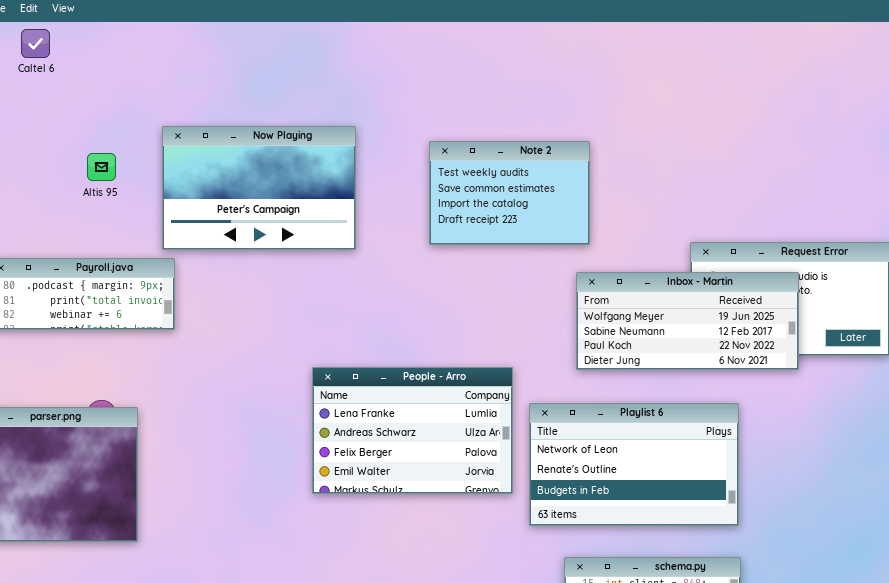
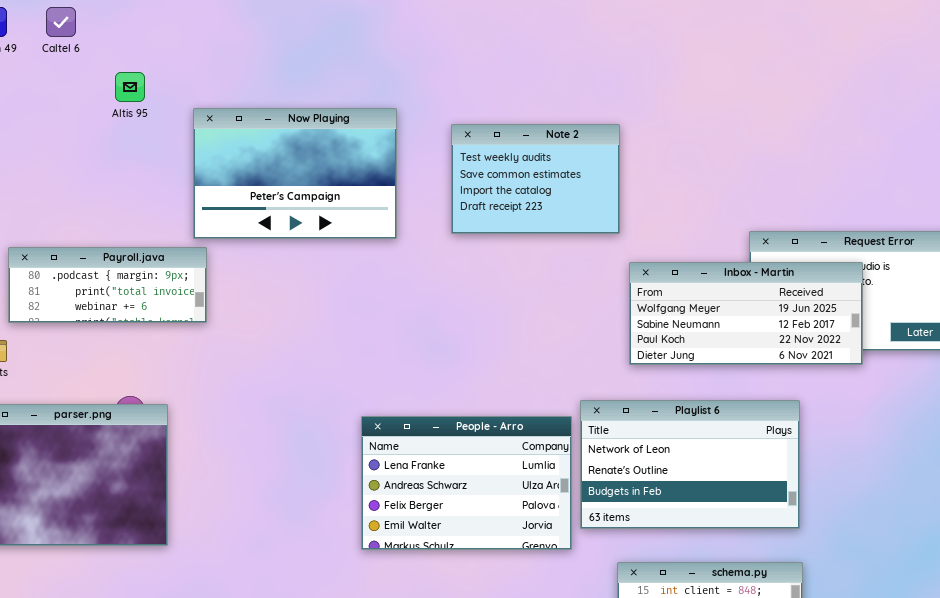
Note 2: [429,141,590,245] -> [451,124,620,234], moved
Altis 95: [87,153,116,181] -> [115,72,145,102], moved
People - Arro: [312,367,513,494] -> [361,416,572,550], moved

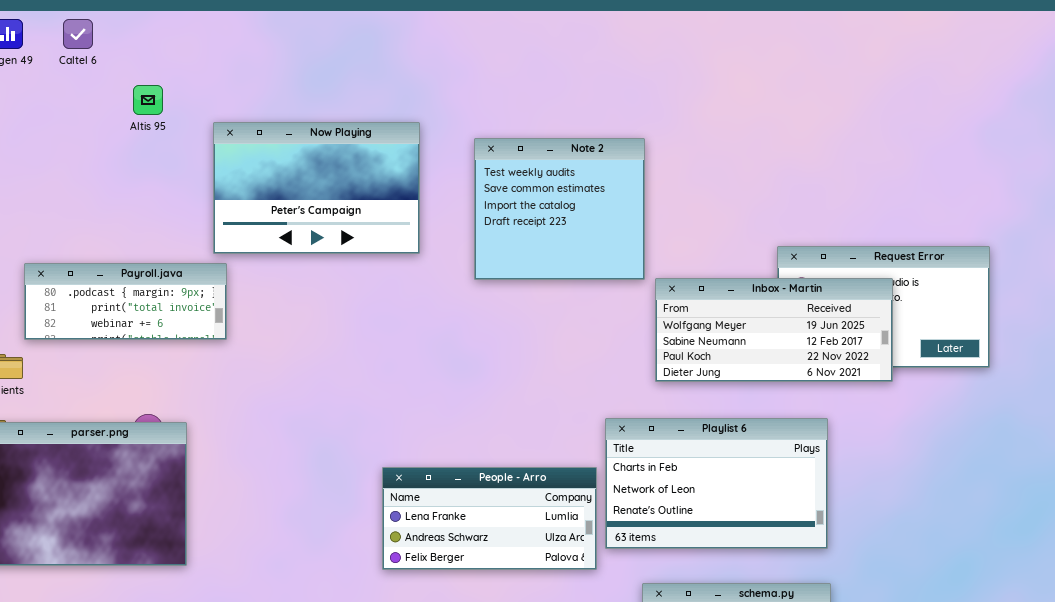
Note 2: [451,124,620,234] -> [474,138,645,280], resized
Playlist 6: [580,400,800,529] -> [605,418,828,549], scrolled up 1 row
People - Arro: [361,416,572,550] -> [382,467,597,570], resized

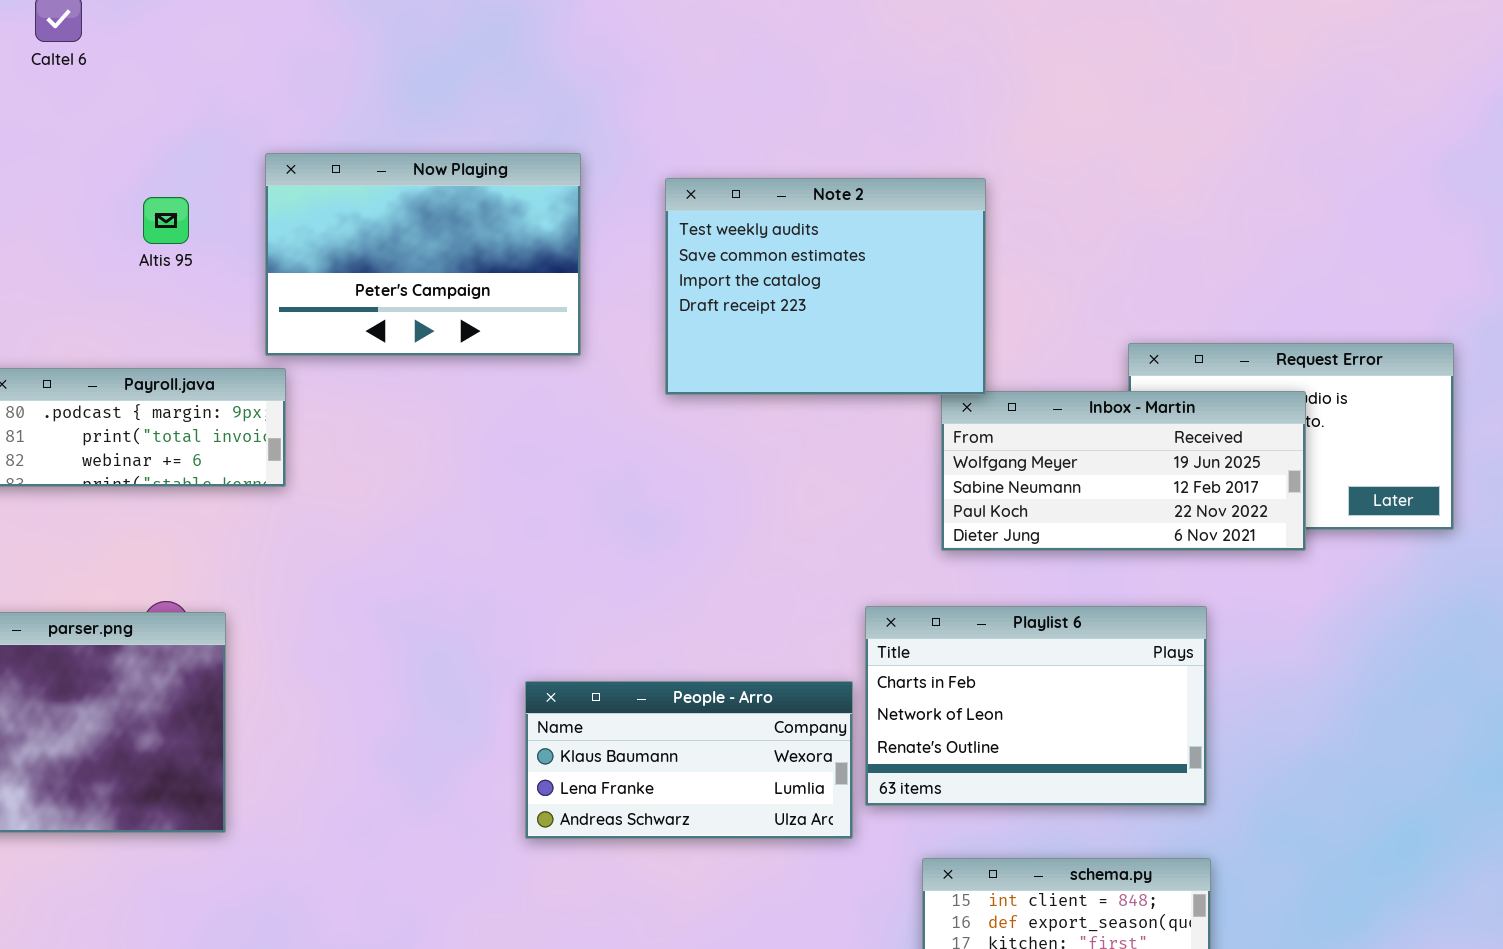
Altis 95: [133,85,163,115] -> [143,197,189,244], moved
Note 2: [474,138,645,280] -> [665,178,986,395], resized
People - Arro: [382,467,597,570] -> [525,681,853,839], scrolled up 1 row

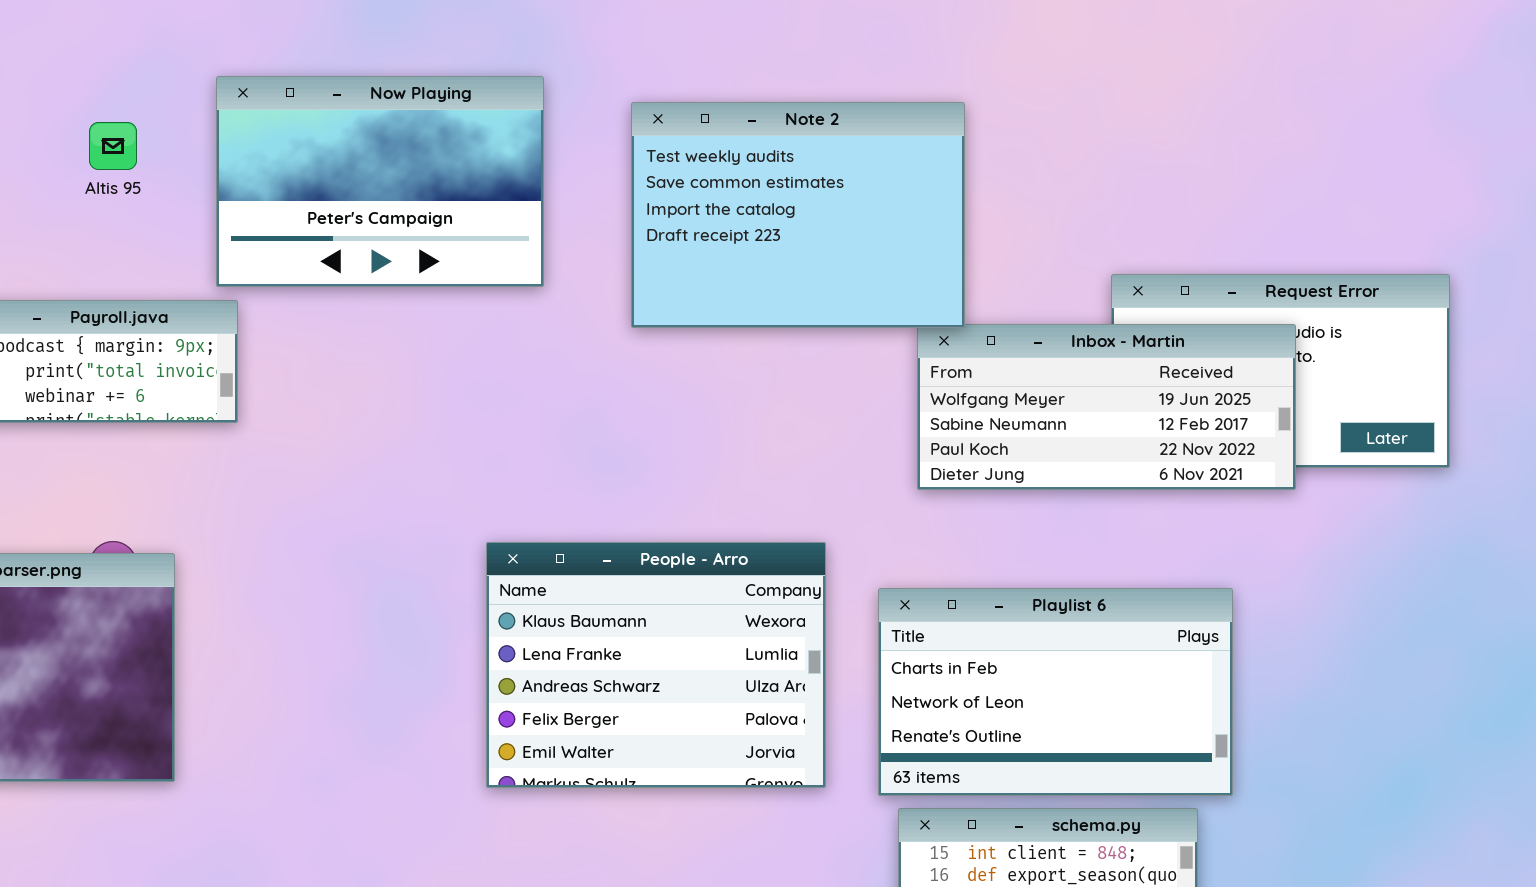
Playlist 6: [865,606,1207,806] -> [878,588,1233,796], moved
People - Arro: [525,681,853,839] -> [486,542,826,788], resized

